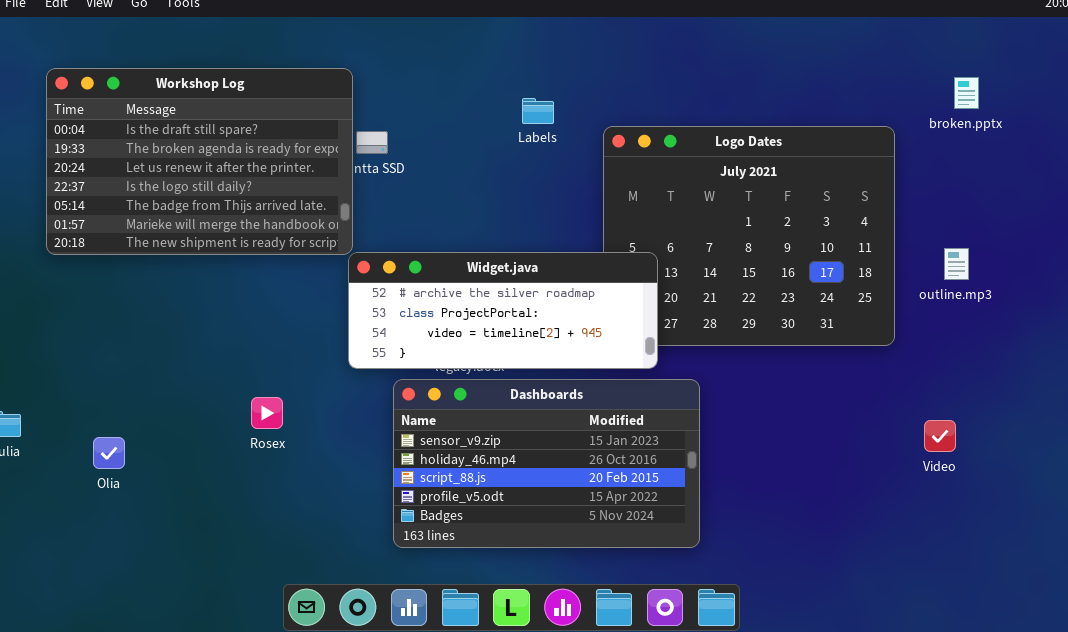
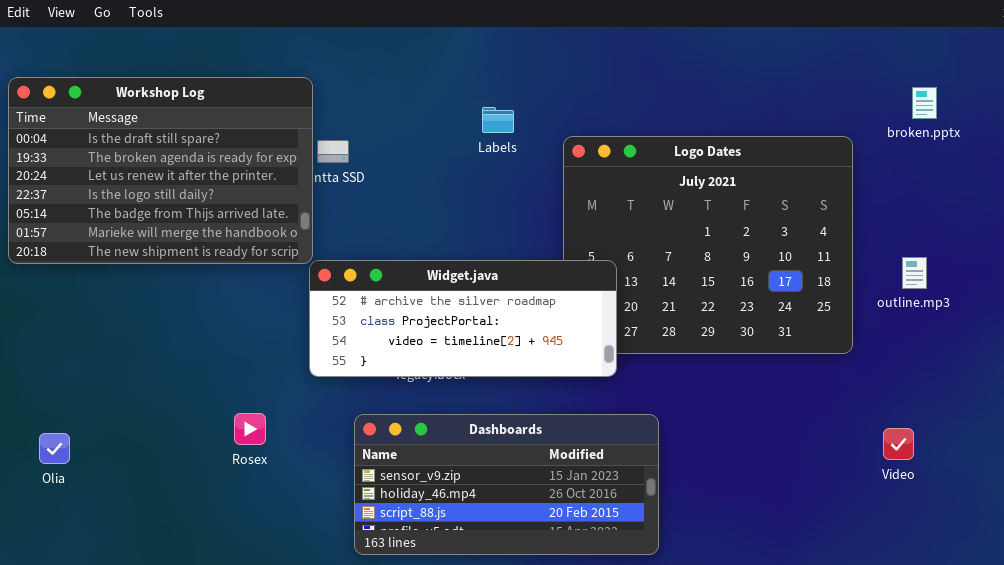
Dashboards: [393,379,700,548] -> [354,414,659,555], resized
Rosex: [251,397,283,429] -> [234,413,266,445], moved
Olia: [93,437,125,469] -> [39,433,70,464], moved

